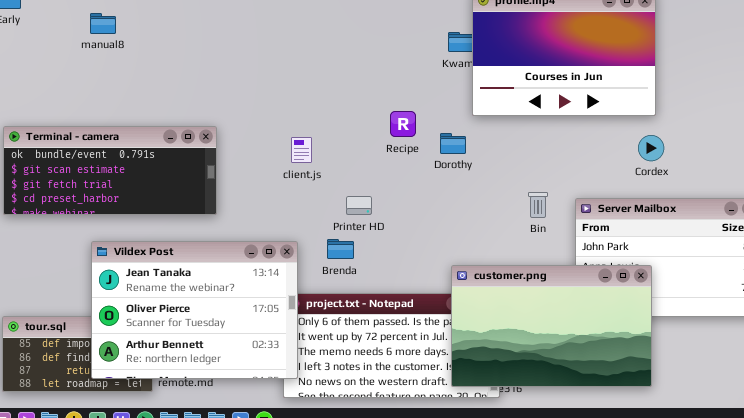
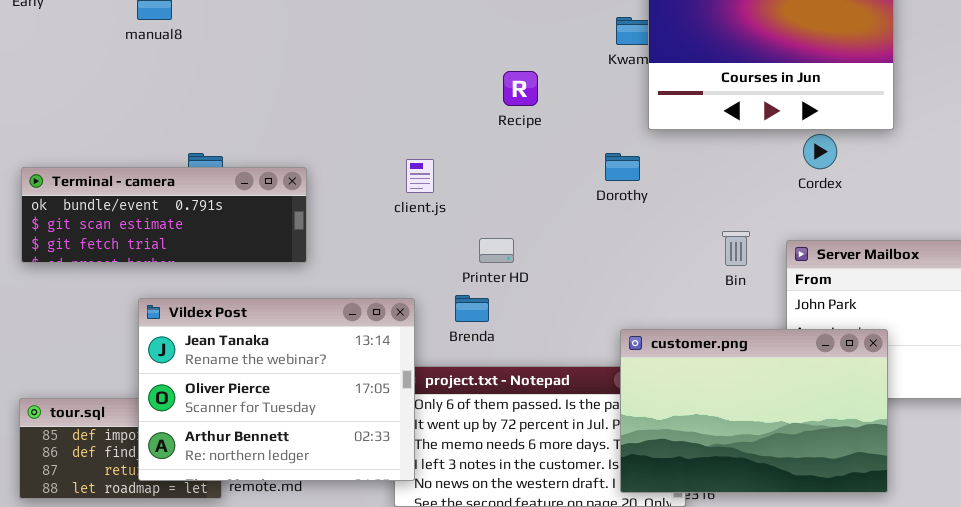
Recipe: [390,111,416,137] -> [503,71,538,106], moved
Terminal - camera: [3,126,217,215] -> [21,167,307,263], resized
Cordex: [638,135,664,161] -> [803,134,837,169], moved

